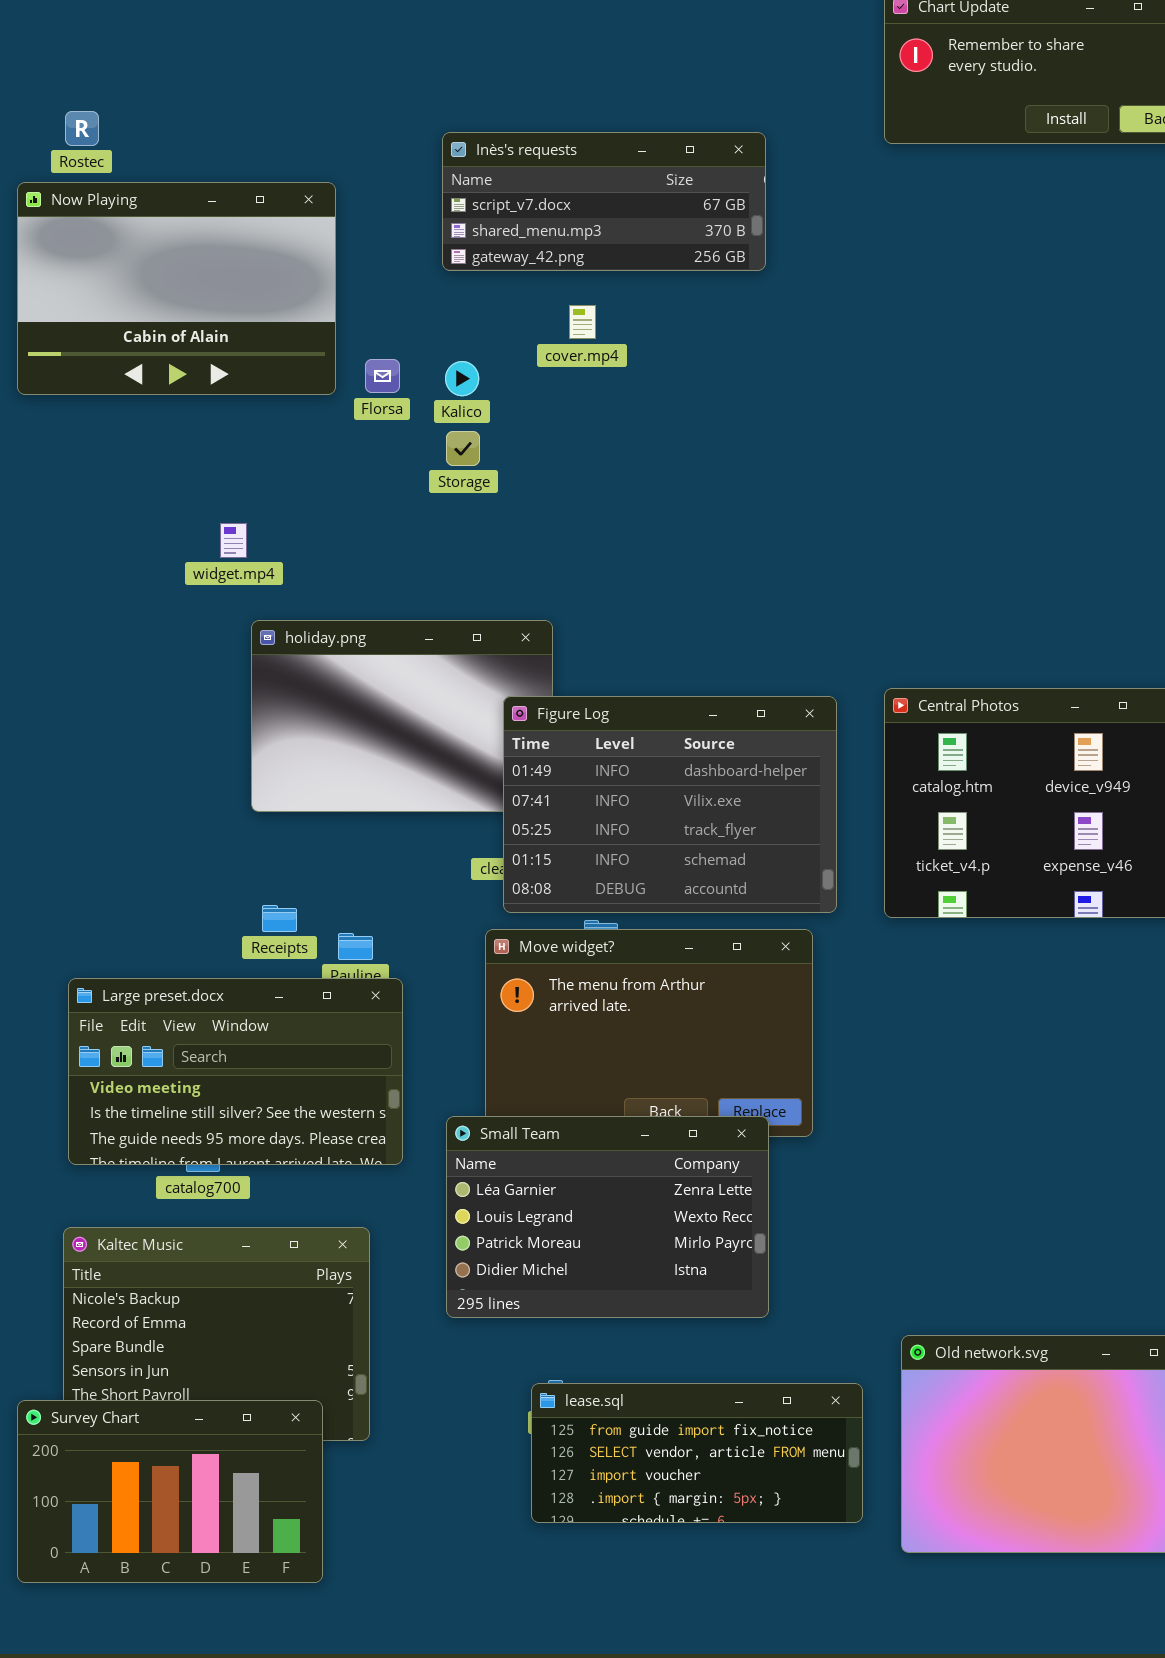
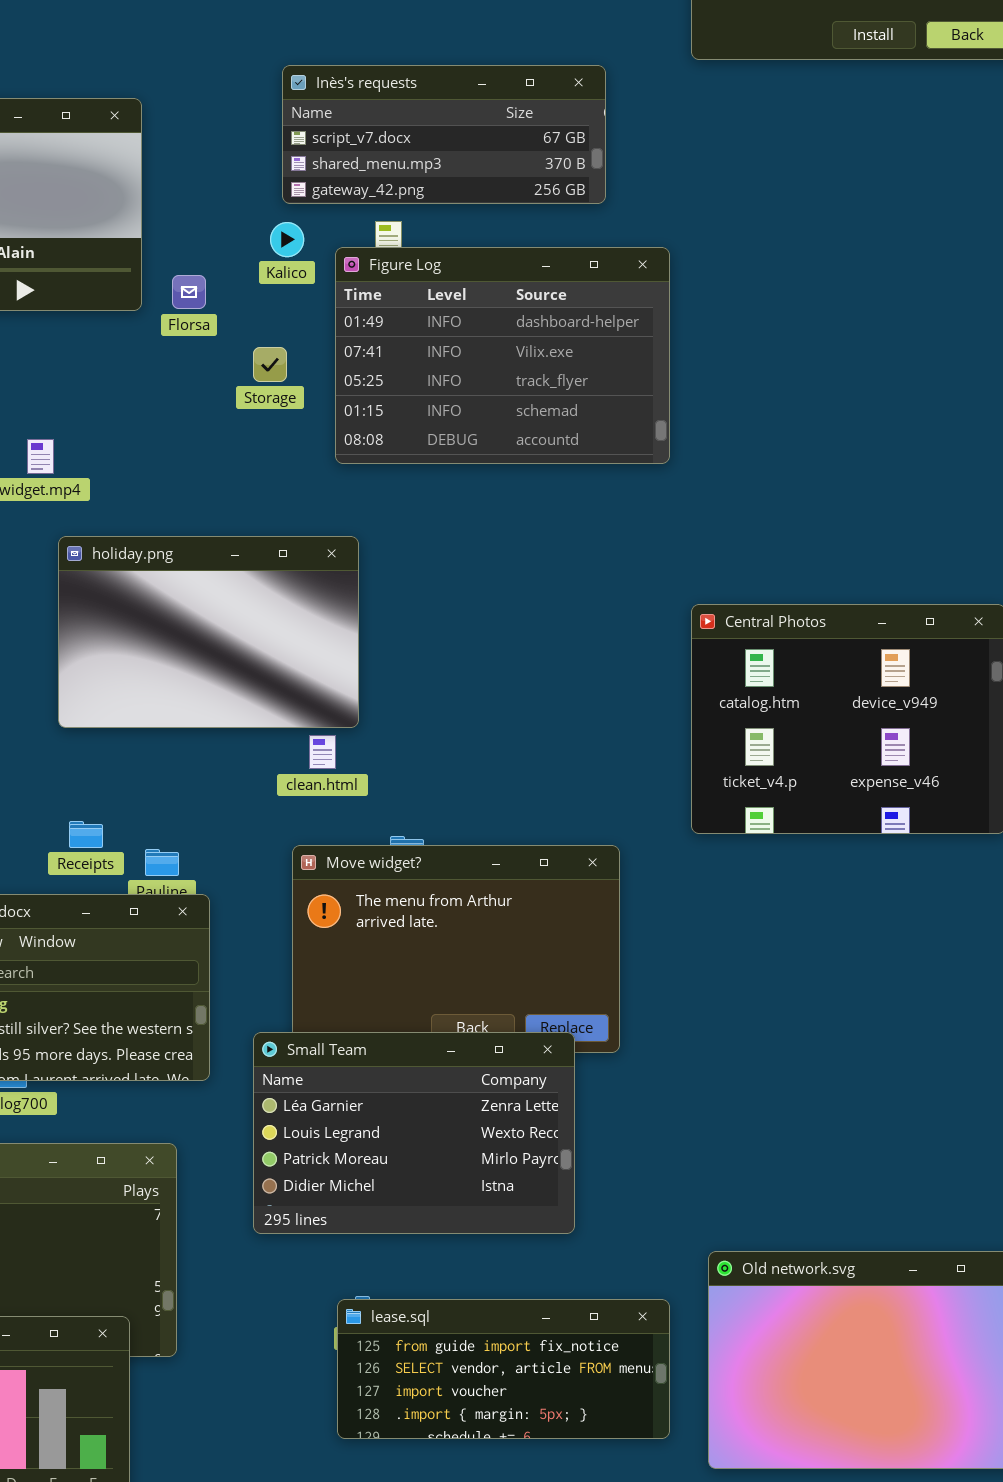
Inès's requests: [442,132,766,271] -> [282,65,606,204], moved
Kalico: [445,361,479,396] -> [270,222,304,257], moved
Figure Log: [503,696,837,913] -> [335,247,670,464], moved

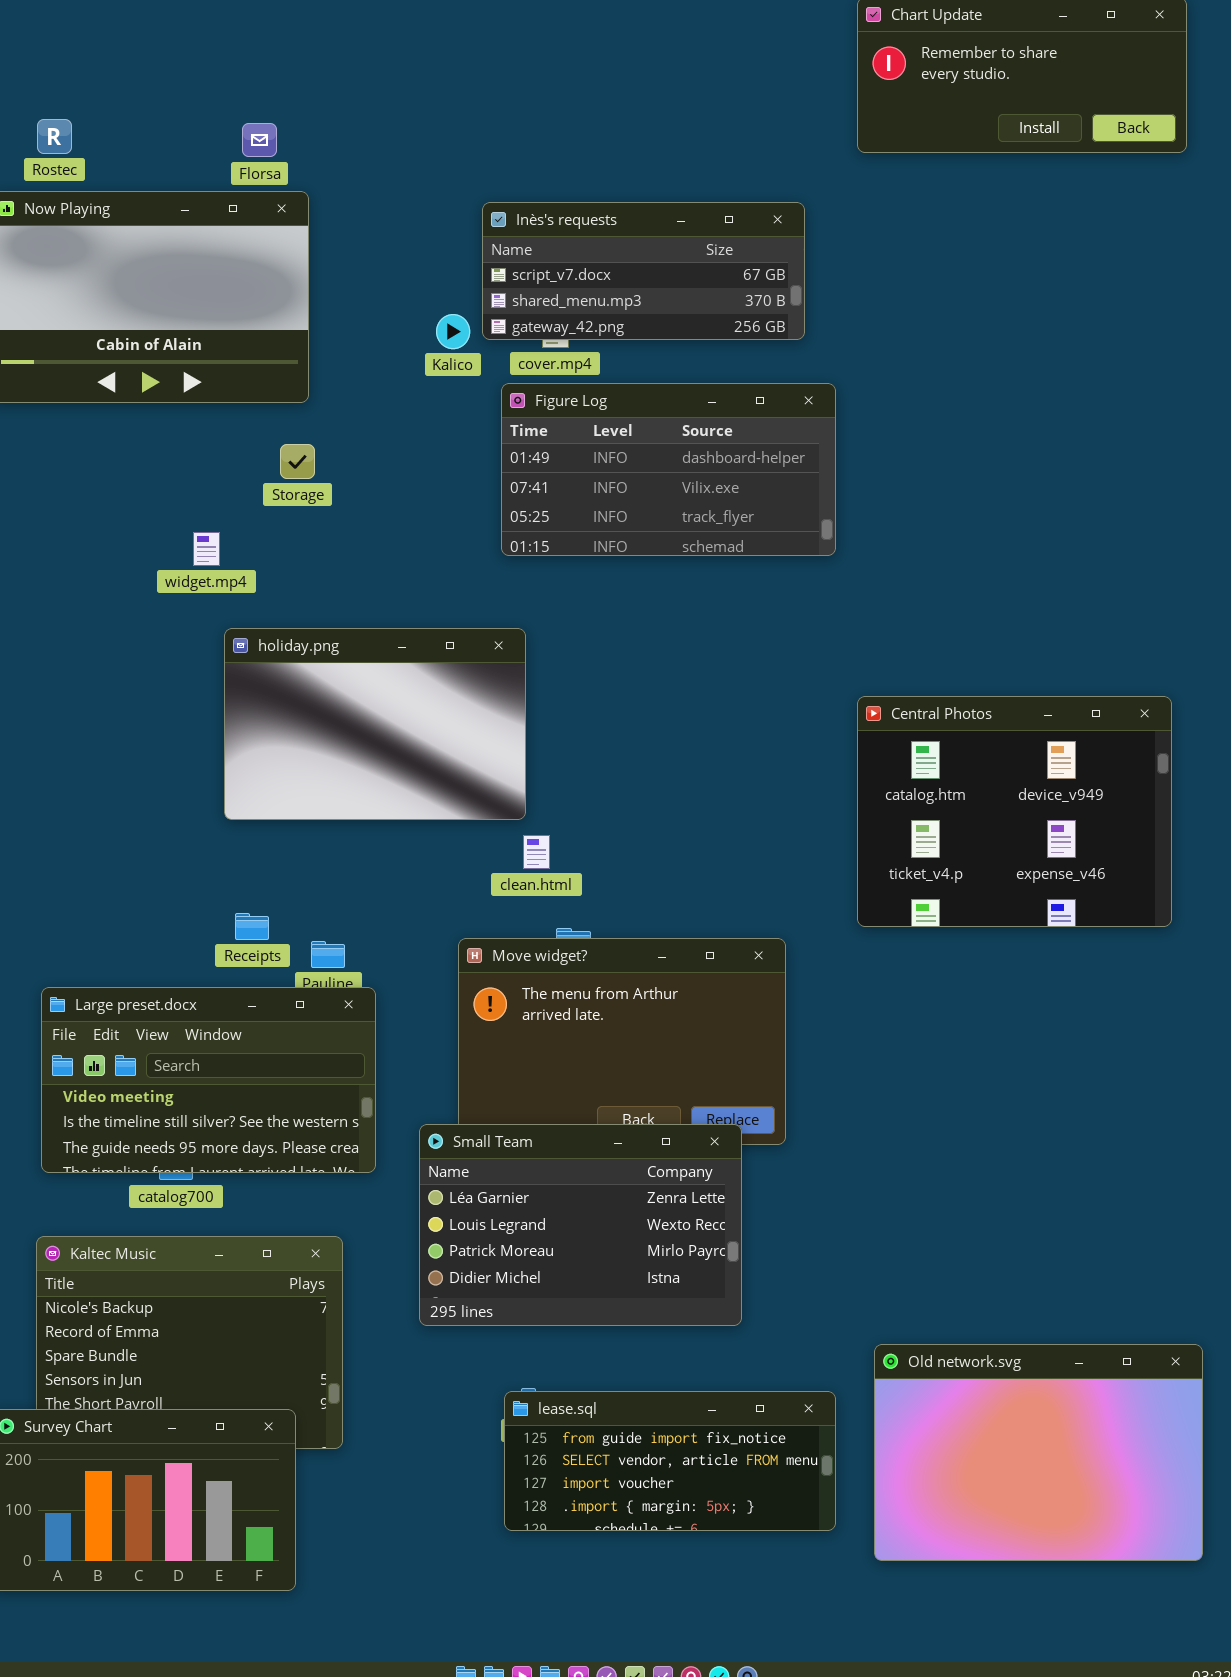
Inès's requests: [282,65,606,204] -> [482,202,805,340], moved
Figure Log: [335,247,670,464] -> [501,383,836,556], resized
Florsa: [172,275,206,309] -> [242,123,277,157], moved
Storage: [253,347,287,382] -> [280,444,315,479], moved
clean.html: [309,735,336,769] -> [523,835,550,869], moved

